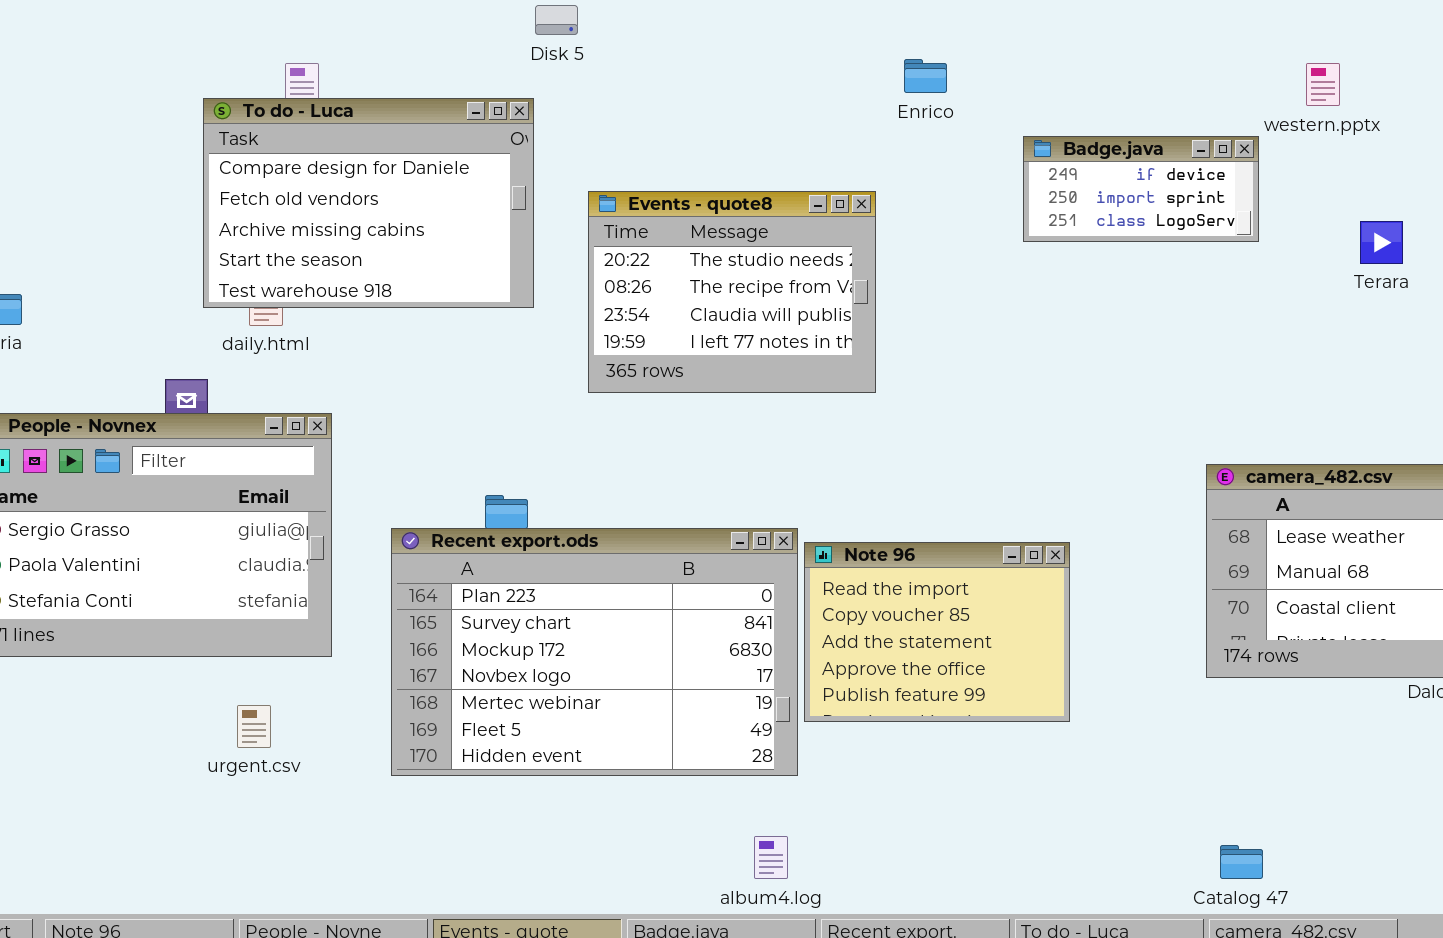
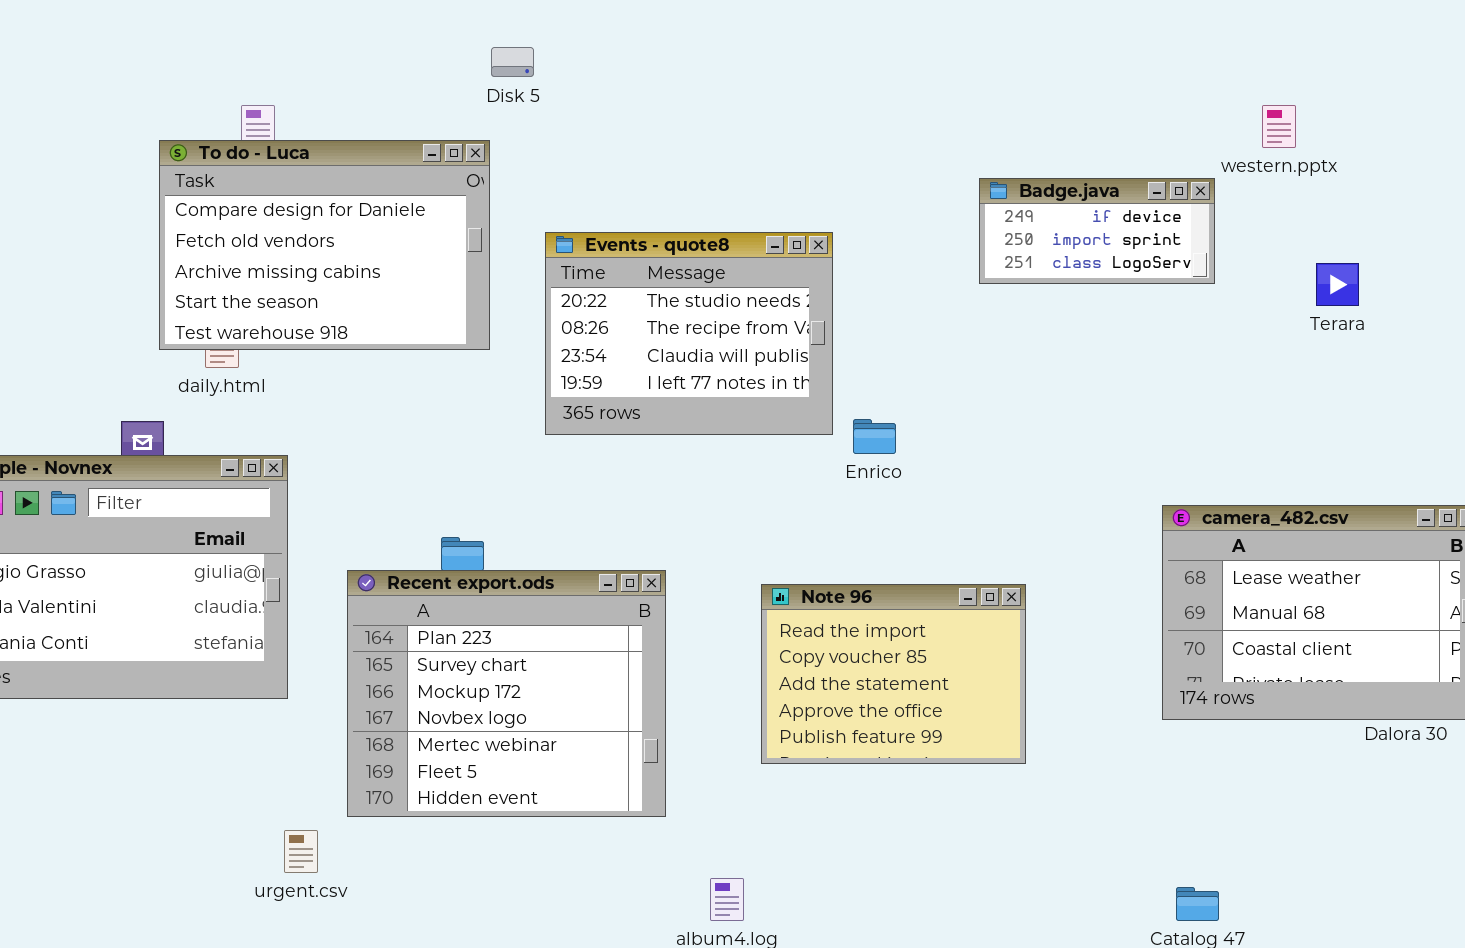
Enrico: [904,59,947,93] -> [853,419,896,454], moved
Recent export.ods: [391,528,798,776] -> [347,570,666,817], resized
urgent.csv: [237,705,271,748] -> [284,830,318,873], moved

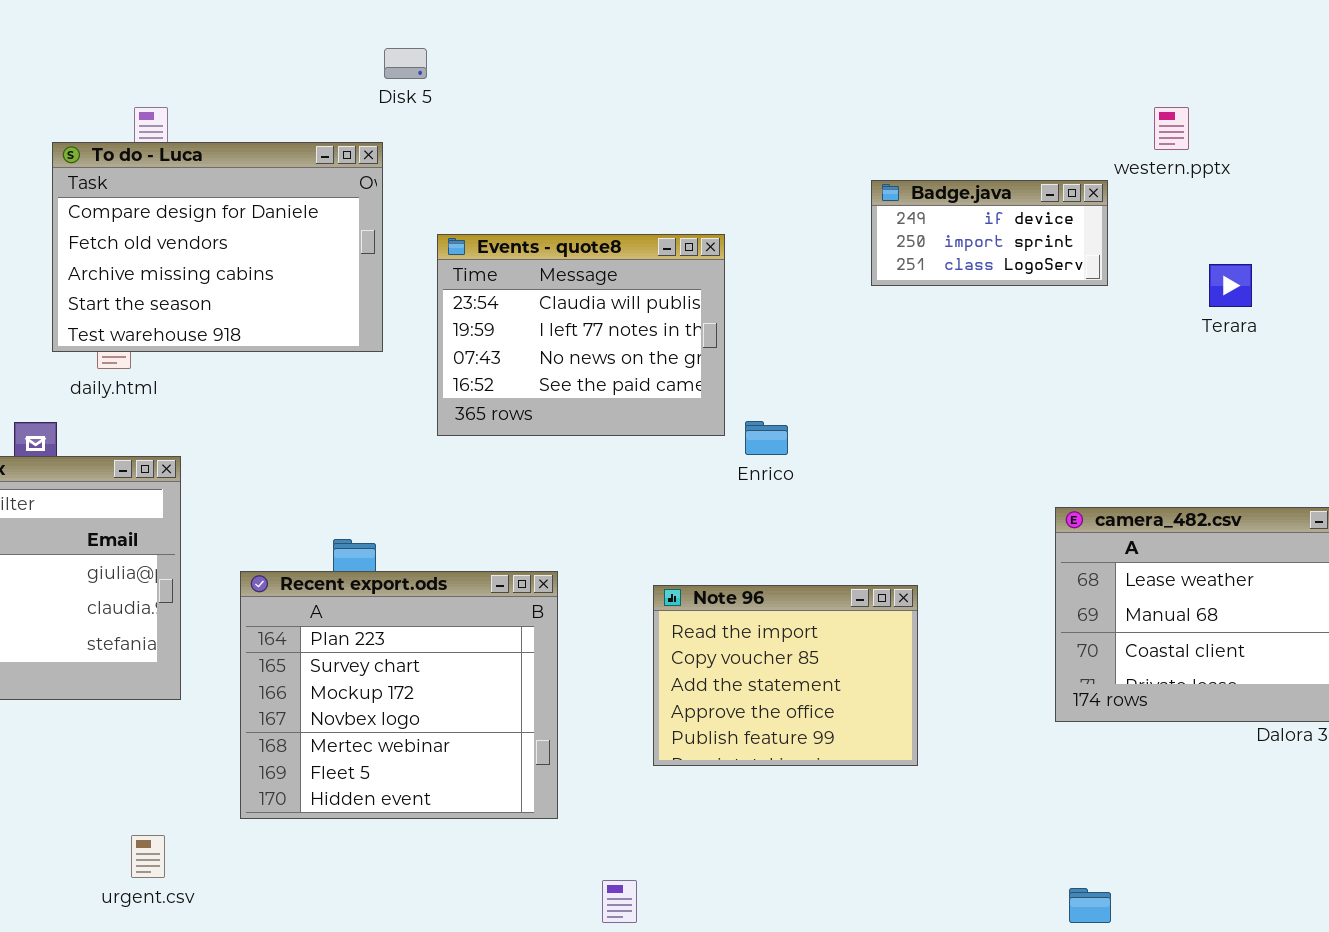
Events - quote8: [545,232,833,435] -> [437,234,725,436], scrolled down 2 rows
urgent.csv: [284,830,318,873] -> [131,835,165,878], moved

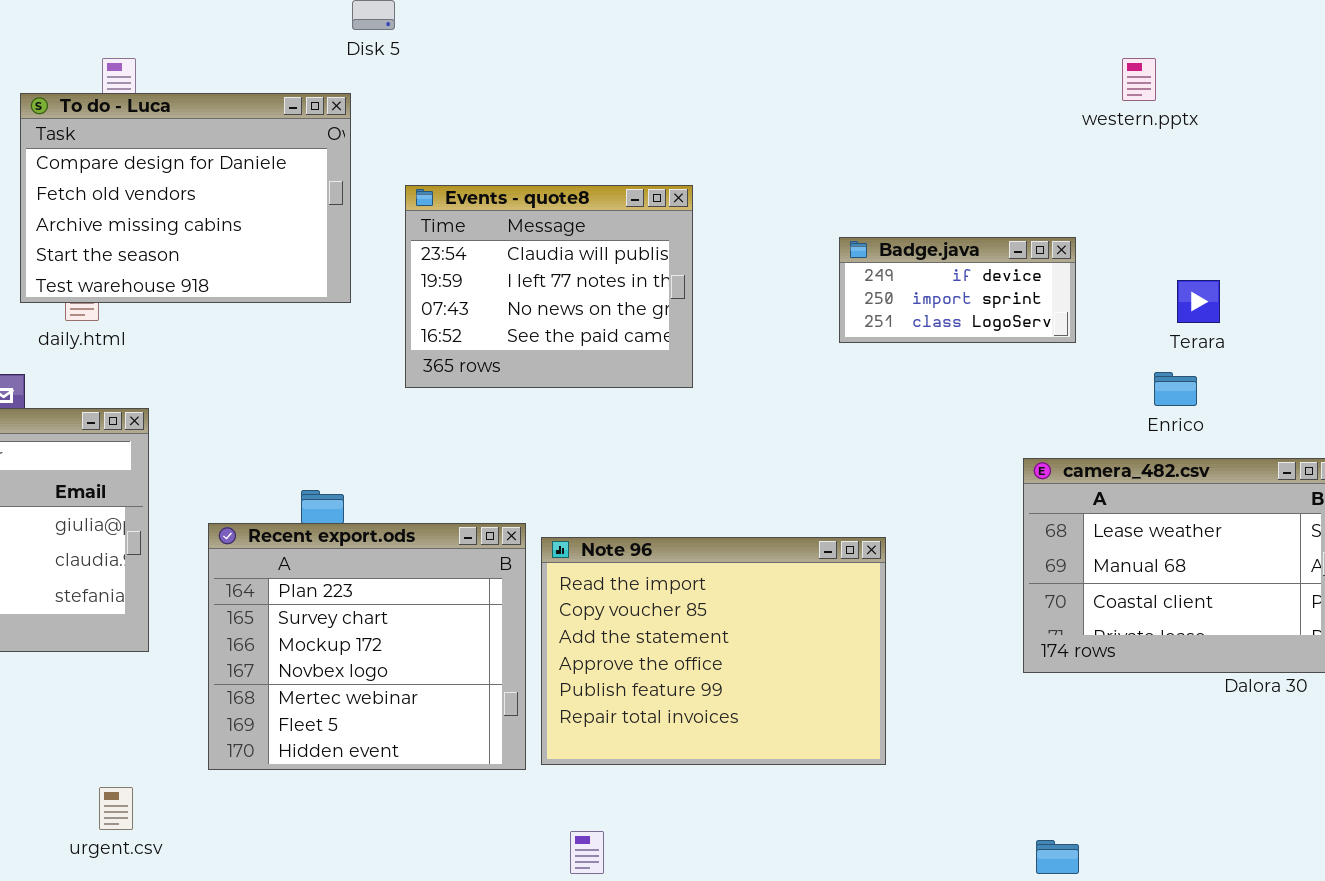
Badge.java: [871,180,1108,286] -> [839,237,1076,343], moved
Terara: [1209,264,1252,307] -> [1177,280,1220,323], moved
Enrico: [745,421,788,455] -> [1154,372,1197,406], moved
Note 96: [653,585,918,766] -> [541,537,886,765], resized

